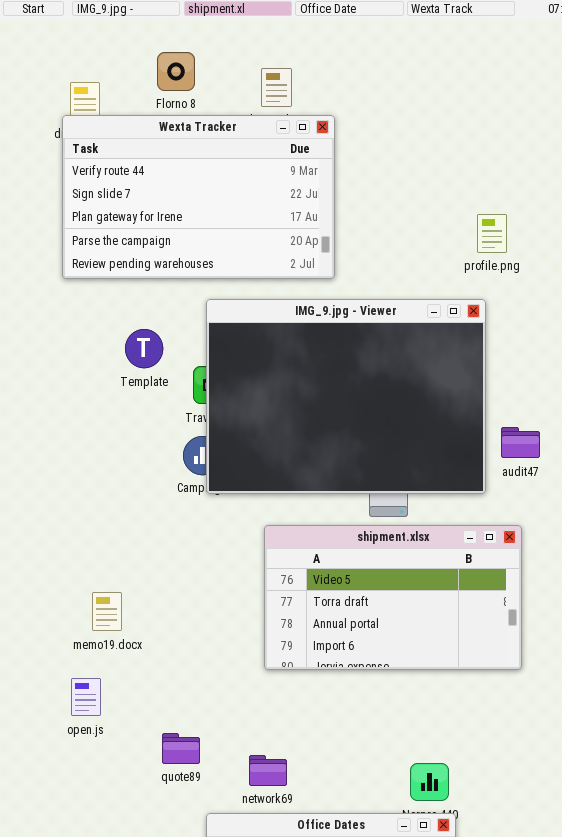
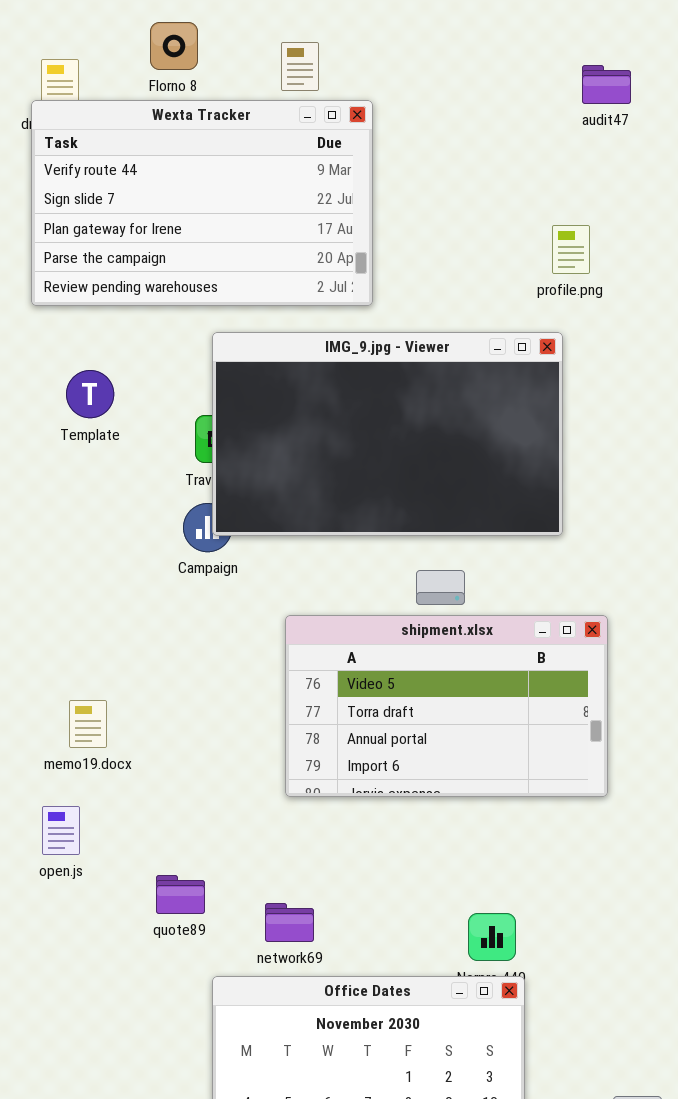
IMG_9.jpg - Viewer: [206,299,486,494] -> [212,332,563,536], resized
Template: [125,329,163,368] -> [66,370,114,418], moved
audit47: [501,427,540,458] -> [582,65,631,104], moved

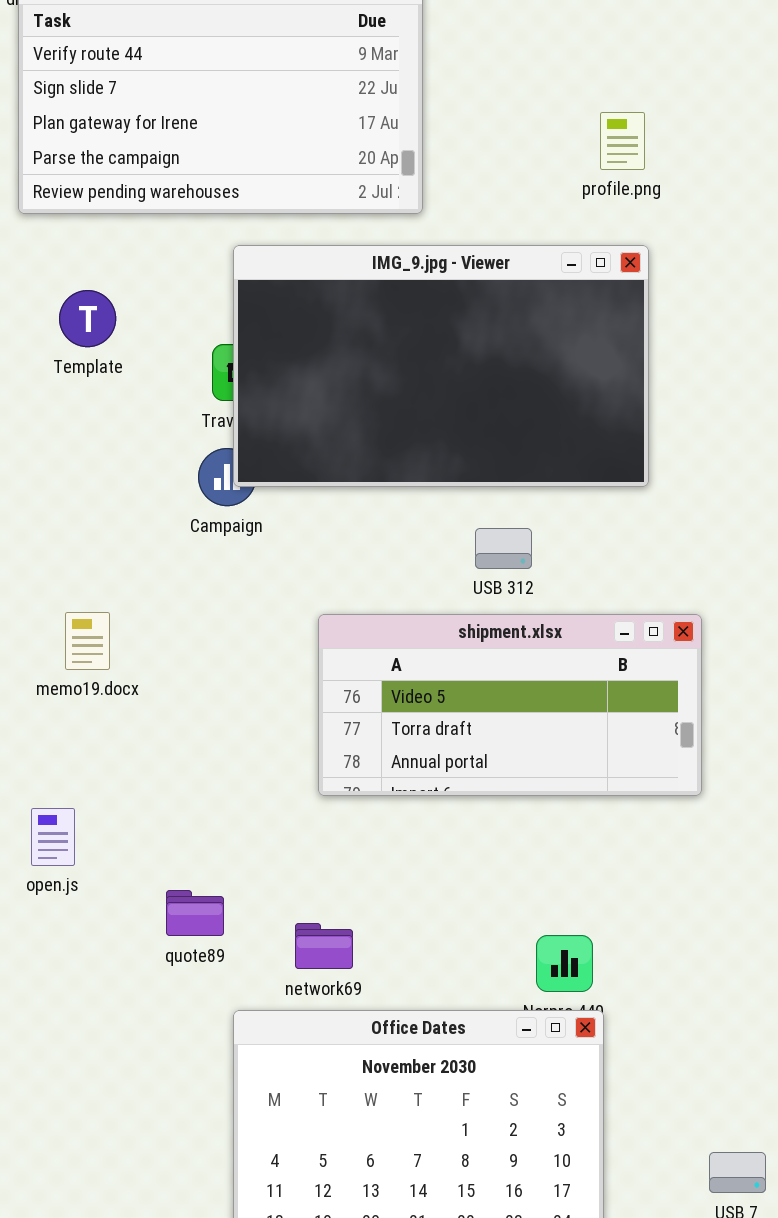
profile.png: [552,225,590,274] -> [600,112,645,170], moved
shipment.xlsx: [285,615,608,797] -> [318,614,702,796], resized
memo19.docx: [69,700,107,748] -> [65,612,110,670], moved

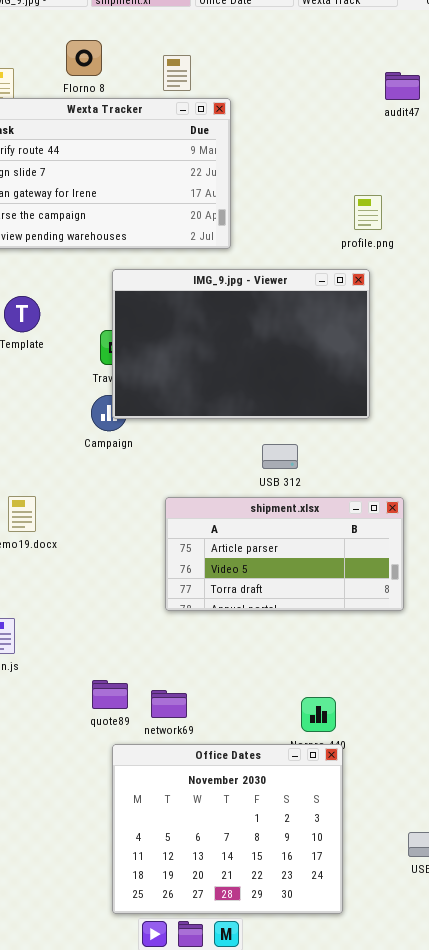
profile.png: [600,112,645,170] -> [354,195,382,230], moved
shipment.xlsx: [318,614,702,796] -> [165,497,404,611], scrolled up 1 row
quote89: [166,890,224,936] -> [92,680,128,709], moved

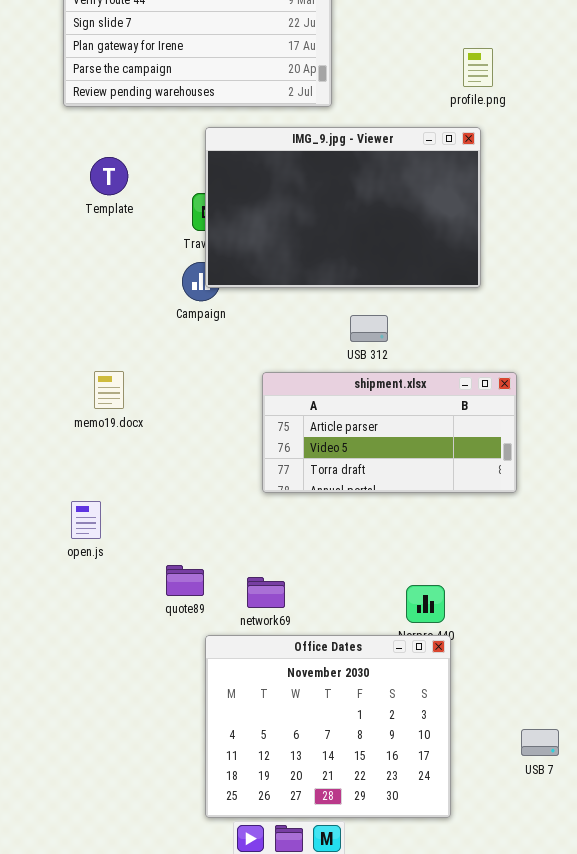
USB 312: [262,444,298,469] -> [350,315,388,342], moved
quote89: [92,680,128,709] -> [166,565,204,596], moved

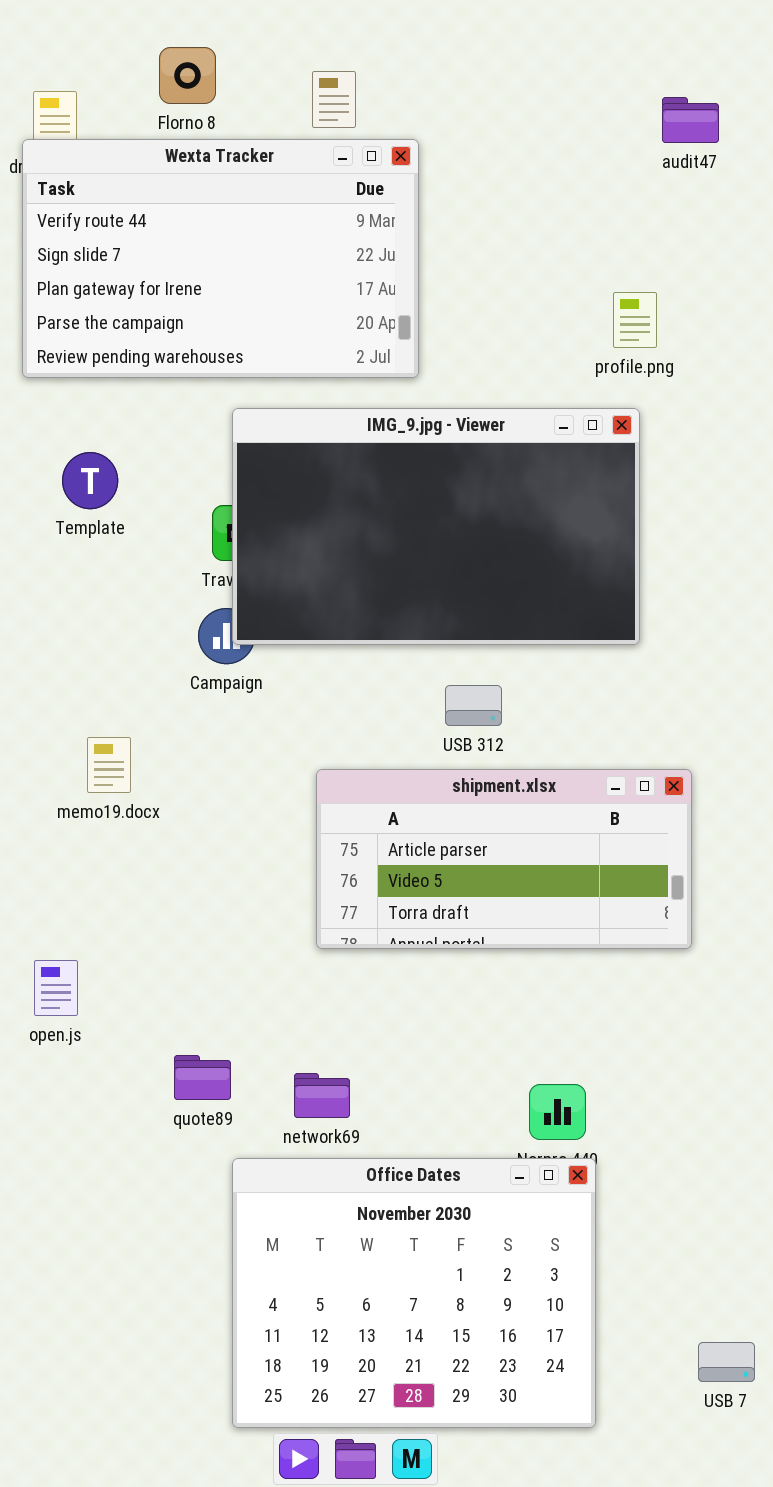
memo19.docx: [94,371,124,409] -> [87,737,131,793], moved
USB 7: [521,729,559,756] -> [698,1342,755,1382], moved

